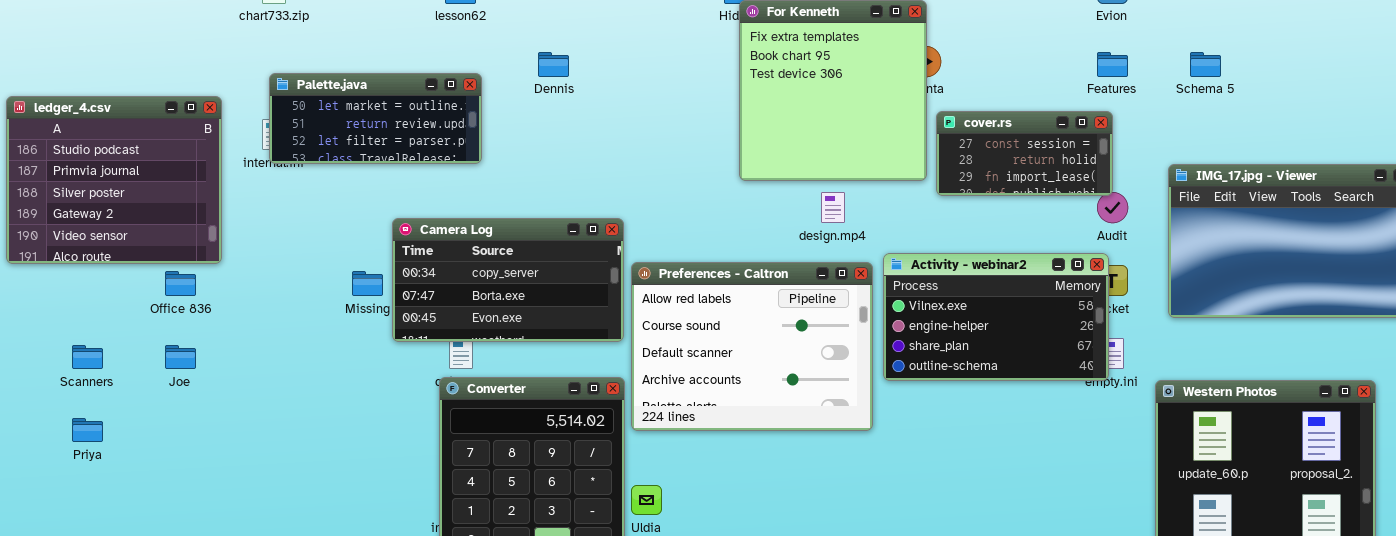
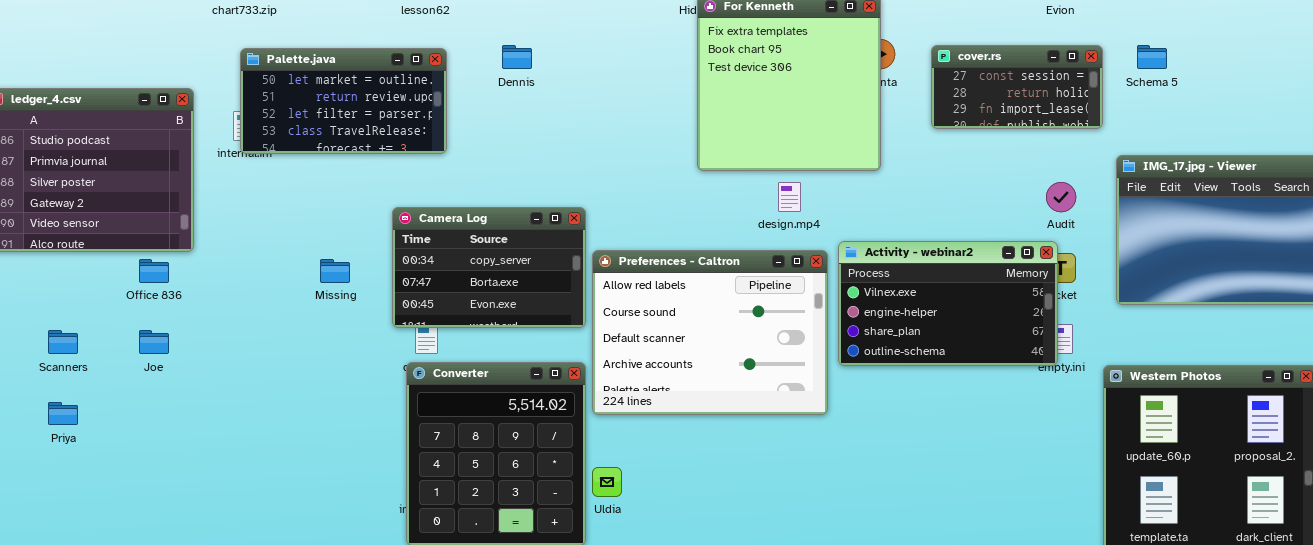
Palette.java: [269,73,482,164] -> [240,48,447,154], resized
cover.rs: [936,111,1113,196] -> [931,45,1103,129], moved
Camera Log: [392,218,624,342] -> [392,207,586,328], resized

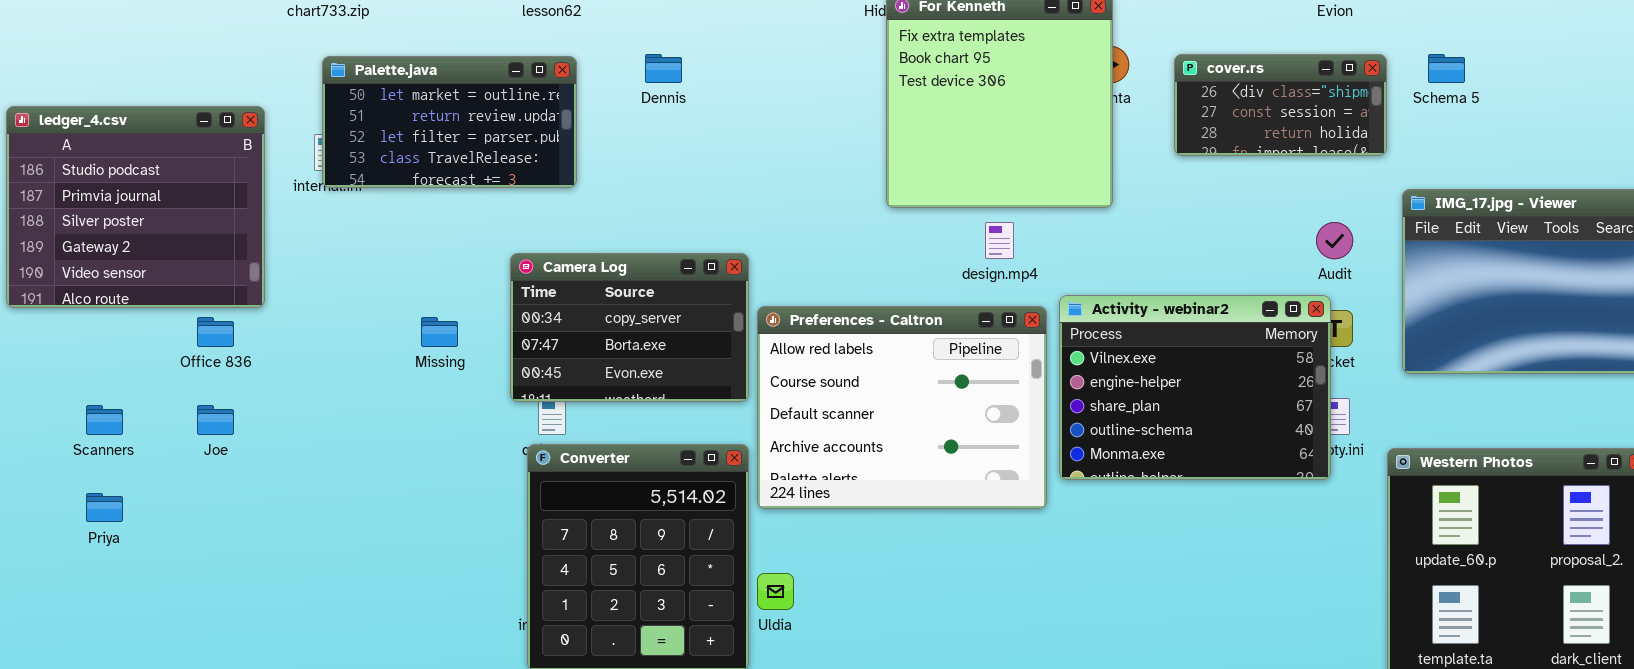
cover.rs: [931,45,1103,129] -> [1174,54,1387,156], scrolled up 1 row
Activity - webinar2: [838,241,1058,366] -> [1059,295,1331,480], resized

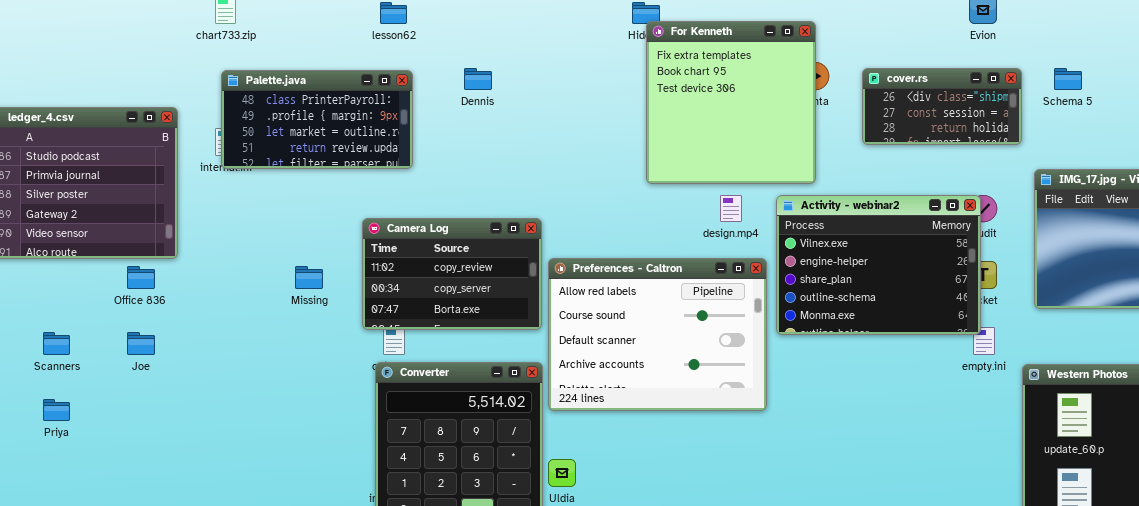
Palette.java: [322,56,577,188] -> [221,70,413,169], scrolled up 2 rows
Camera Log: [510,253,749,402] -> [362,218,542,330], scrolled up 1 row
Activity - webinar2: [1059,295,1331,480] -> [776,195,981,335], moved

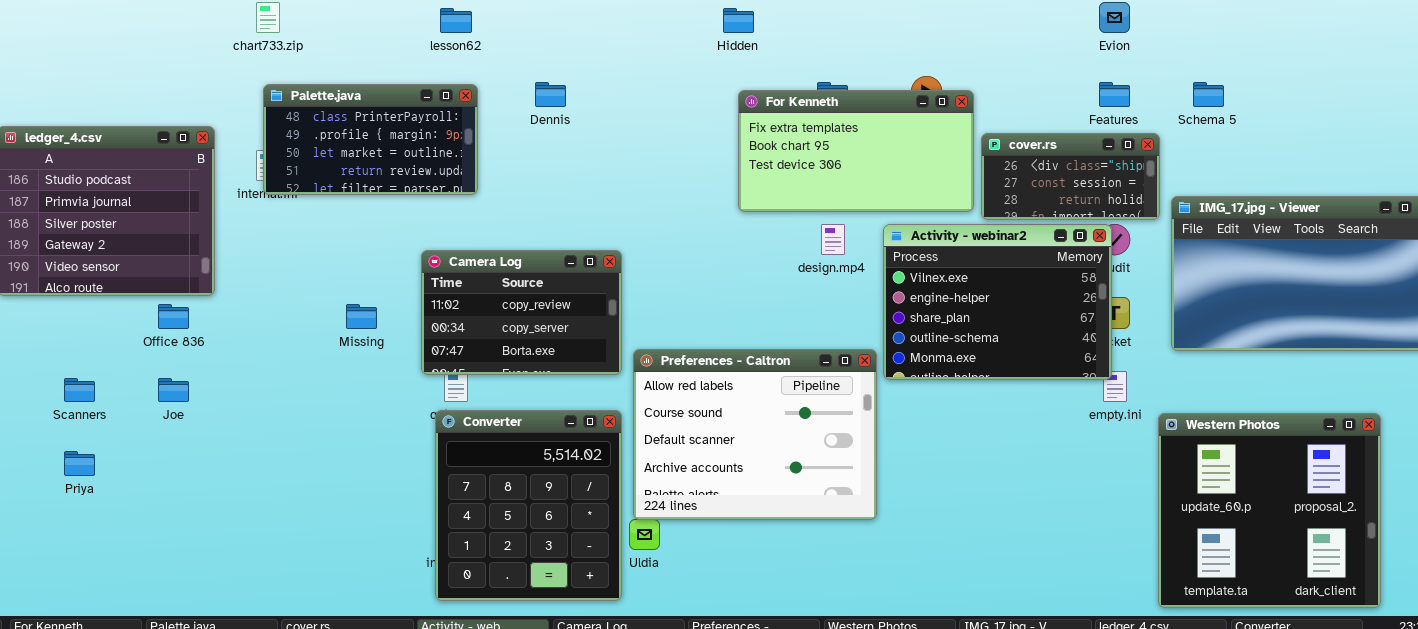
For Kenneth: [646,21,816,184] -> [738,90,974,212], resized
cover.rs: [862,68,1022,145] -> [981,133,1160,220], moved
Preferences - Caltron: [548,258,767,411] -> [633,349,877,520], moved

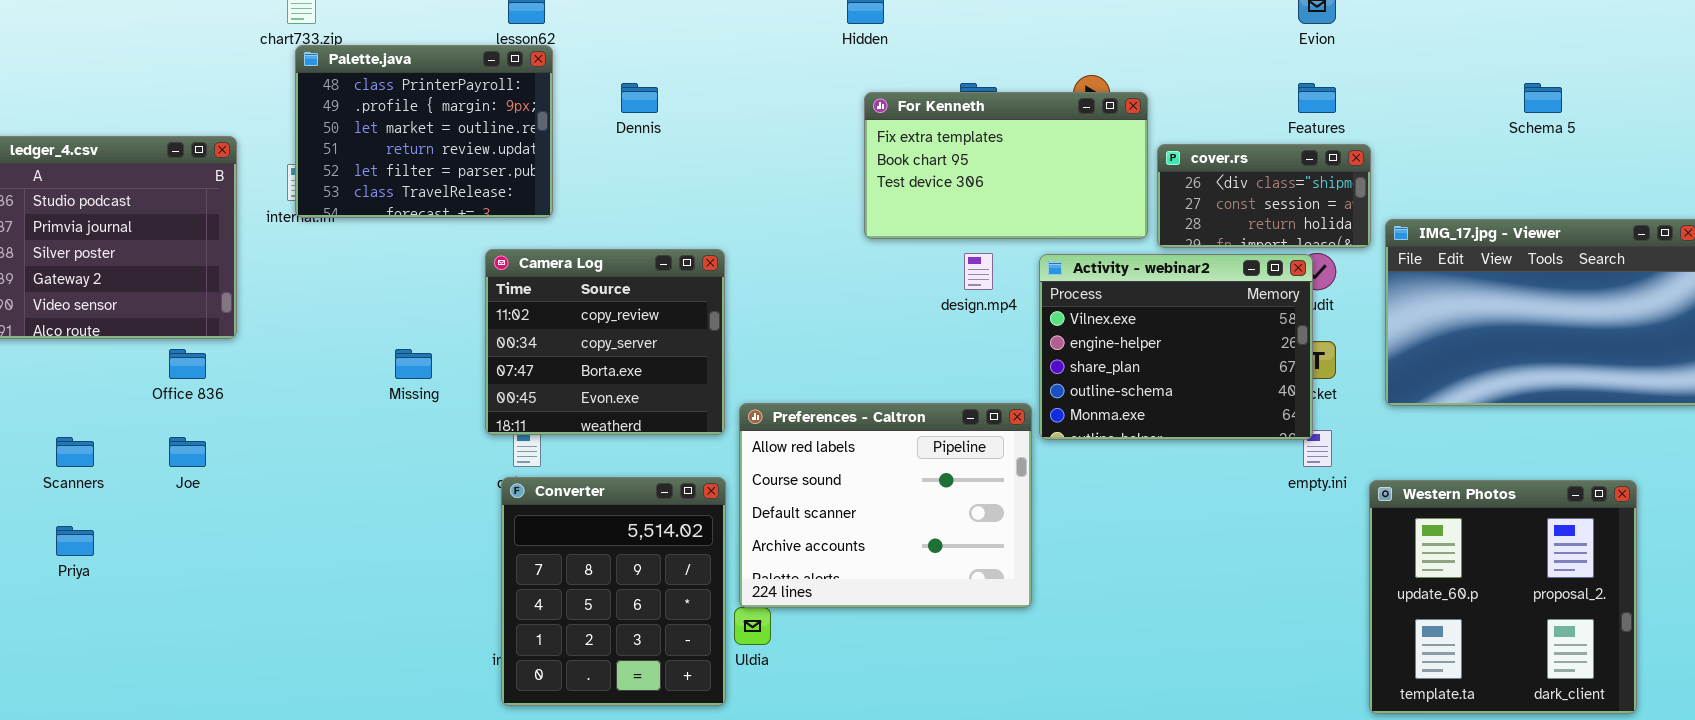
Schema 5: [1193,82,1224,107] -> [1524,83,1562,113], moved
Palette.java: [263,84,478,195] -> [295,45,553,218], resized
Camera Log: [421,250,622,375] -> [485,249,725,435], resized

